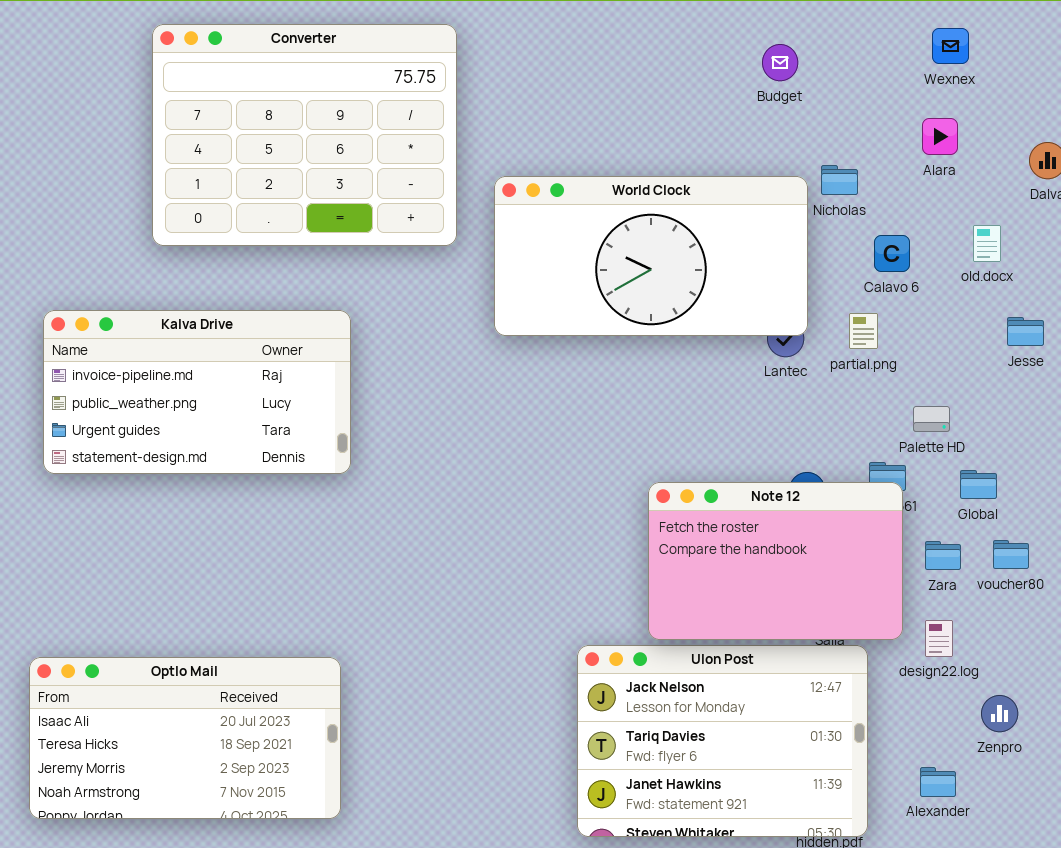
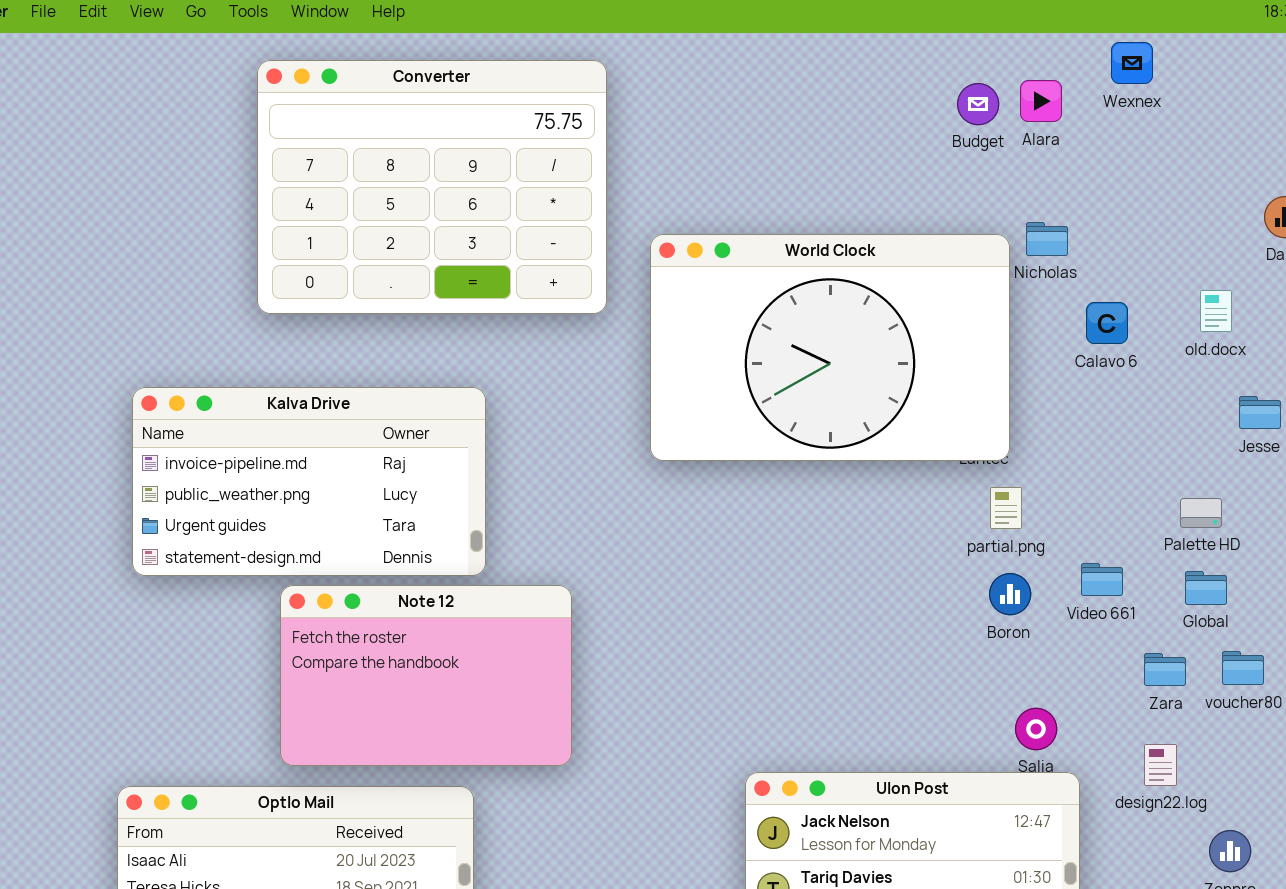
Wexnex: [932,28,969,64] -> [1111,42,1153,84], moved
Alara: [922,118,958,155] -> [1020,80,1062,122], moved
World Clock: [494,176,808,336] -> [650,234,1010,461], resized
partial.png: [849,313,878,349] -> [990,487,1022,529], moved
Palette HD: [913,406,950,432] -> [1180,498,1222,528], moved
Note 12: [648,482,903,640] -> [280,585,572,766], moved

